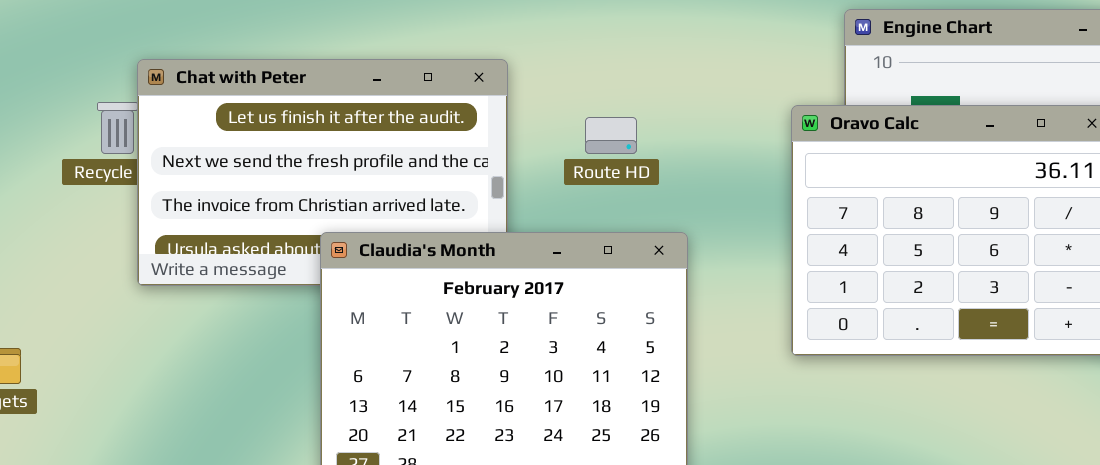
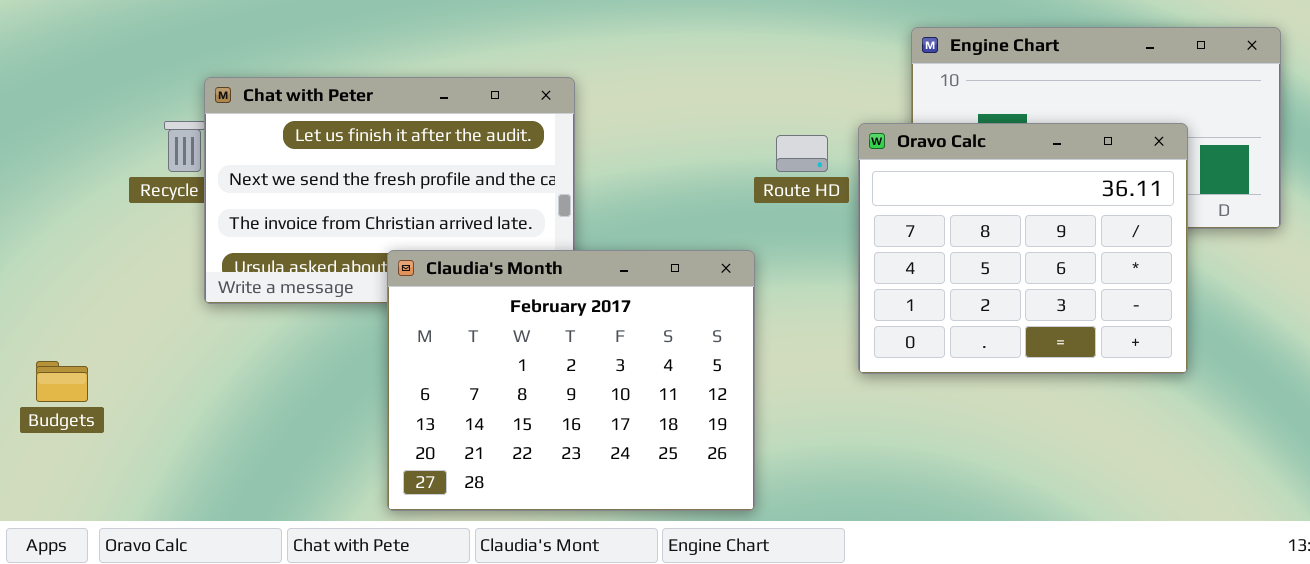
Route HD: [585,117,637,154] -> [776,135,828,172], moved

